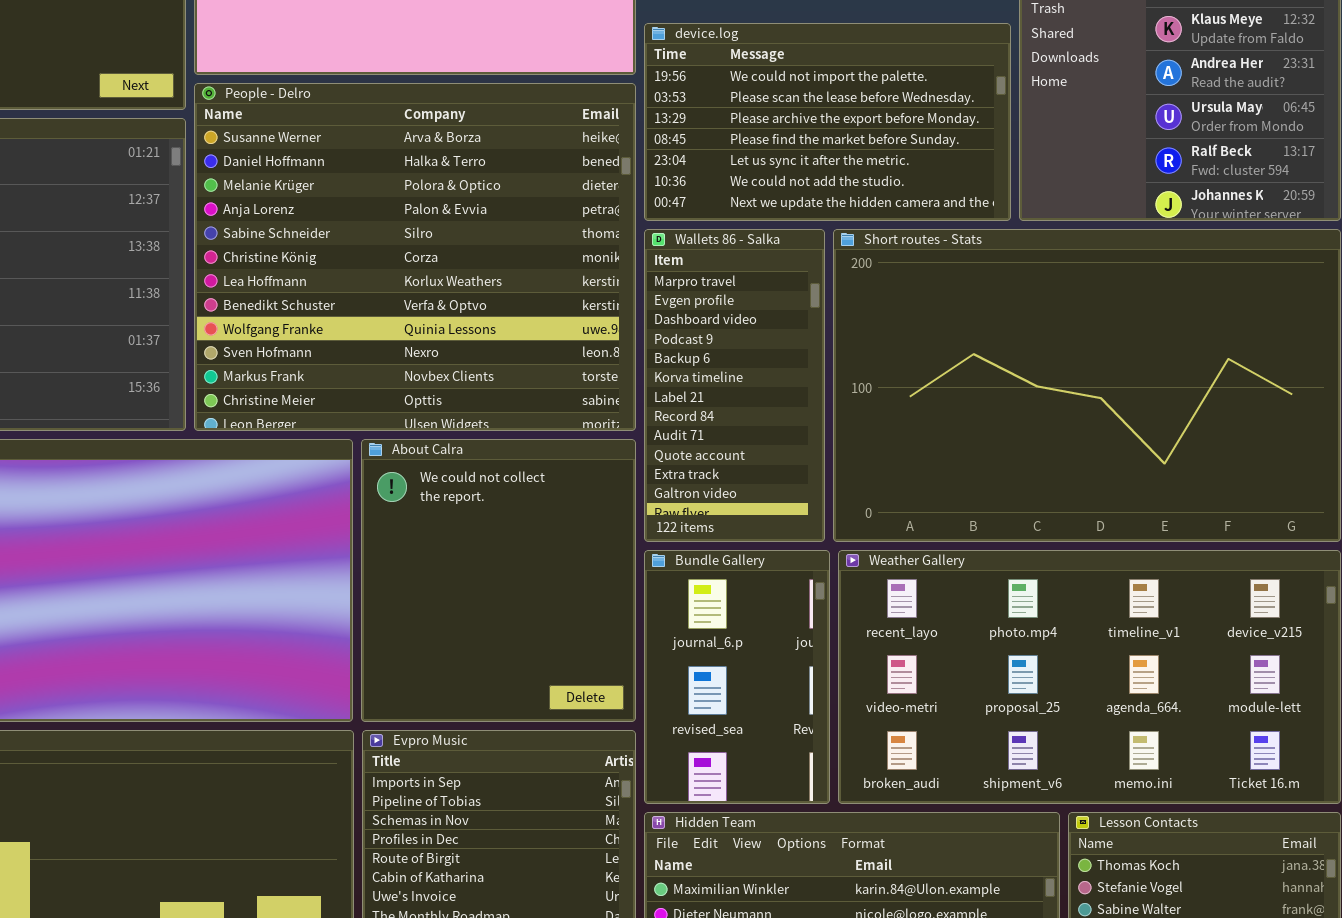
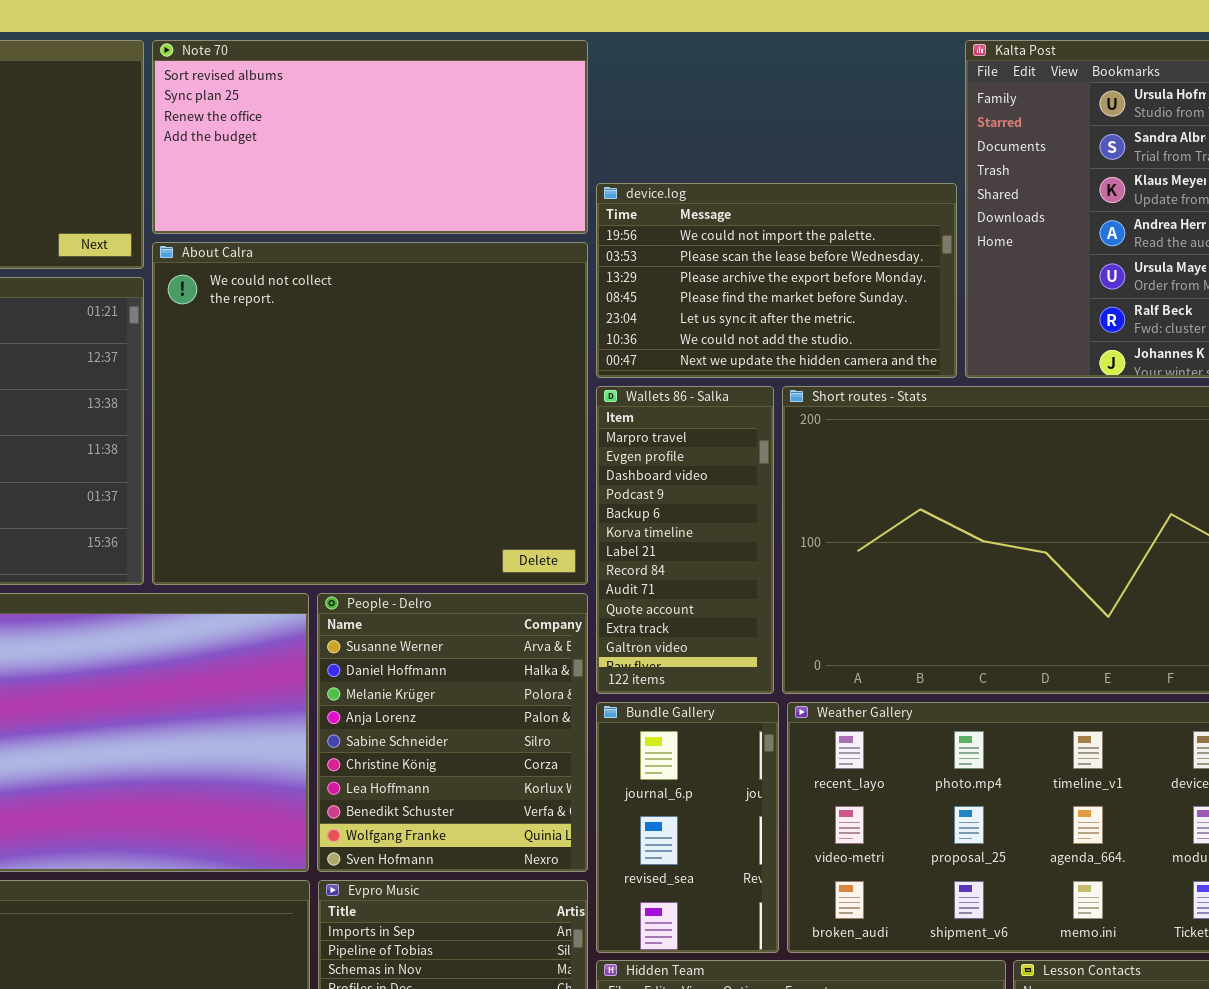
People - Delro: [194,83,636,431] -> [317,593,588,872], moved, resized
About Calra: [361,439,636,722] -> [152,242,588,585], moved, resized

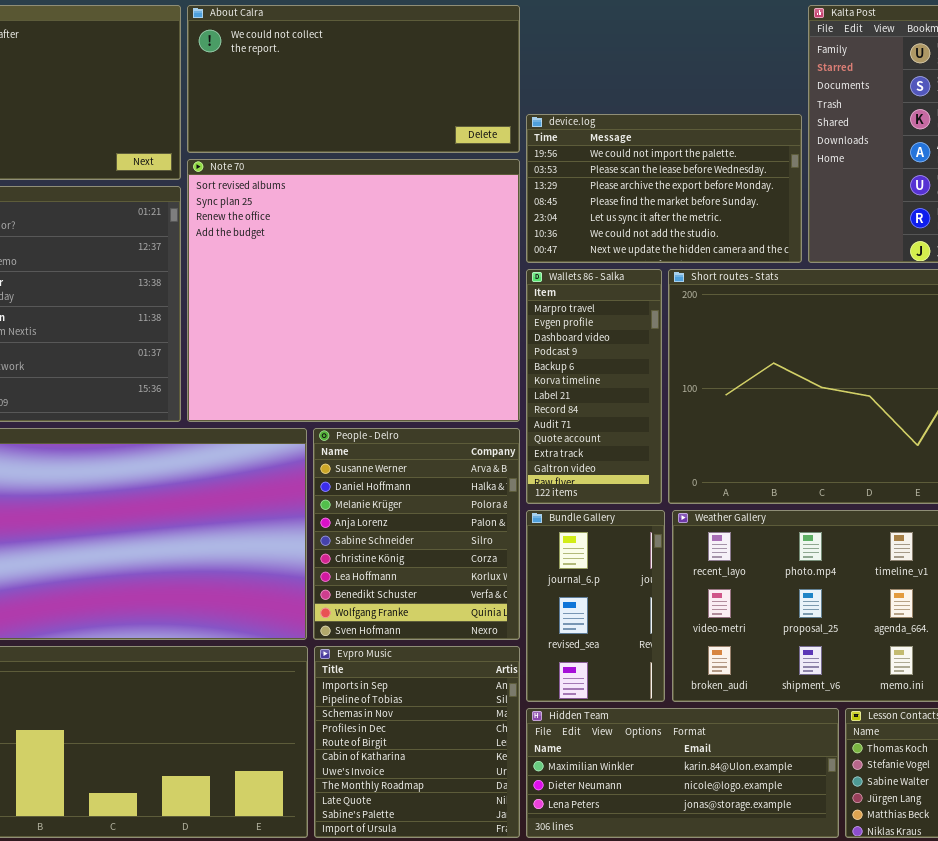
Note 70: [152,40,588,234] -> [187,159,520,422], moved, resized
About Calra: [152,242,588,585] -> [187,5,520,153], moved, resized

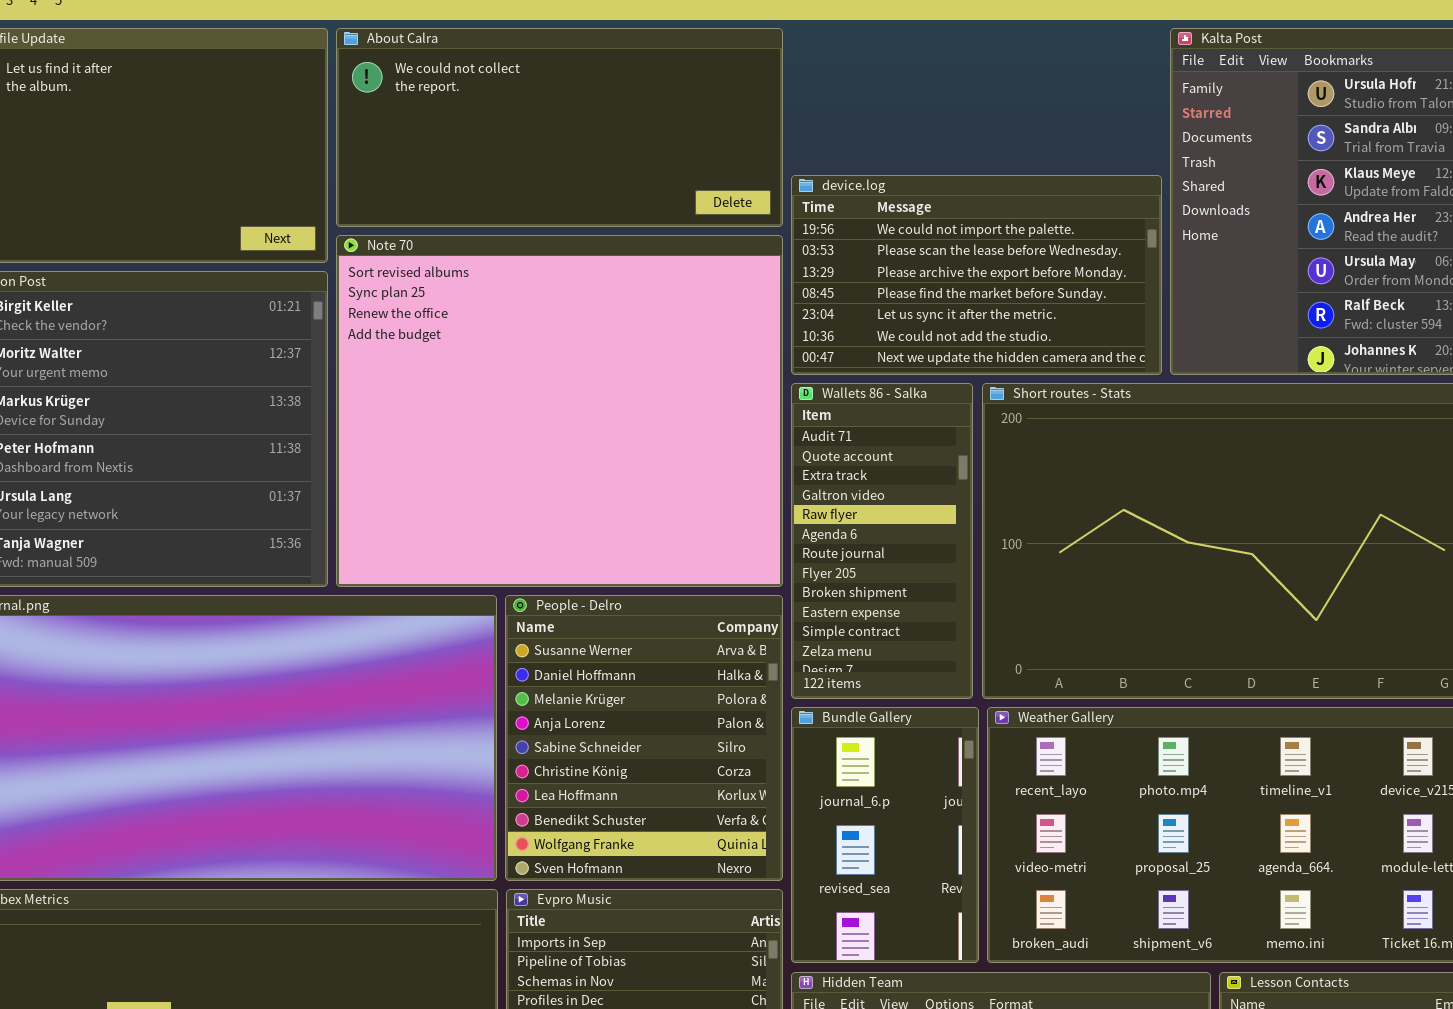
Wallets 86 - Salka: [526,269,662,504] -> [791,383,973,699], scrolled down 8 rows

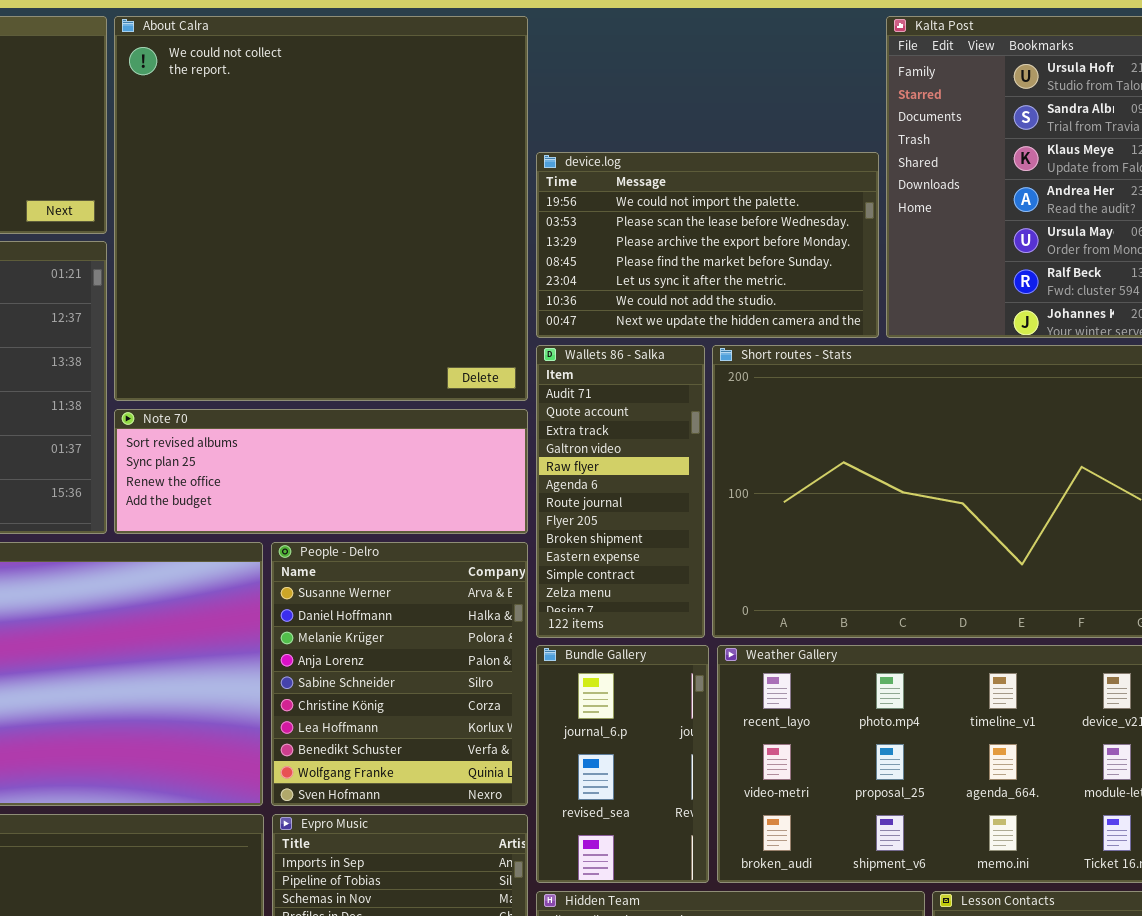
About Calra: [336,28,783,227] -> [114,16,528,401], resized
Note 70: [336,235,783,587] -> [114,409,528,534], resized

